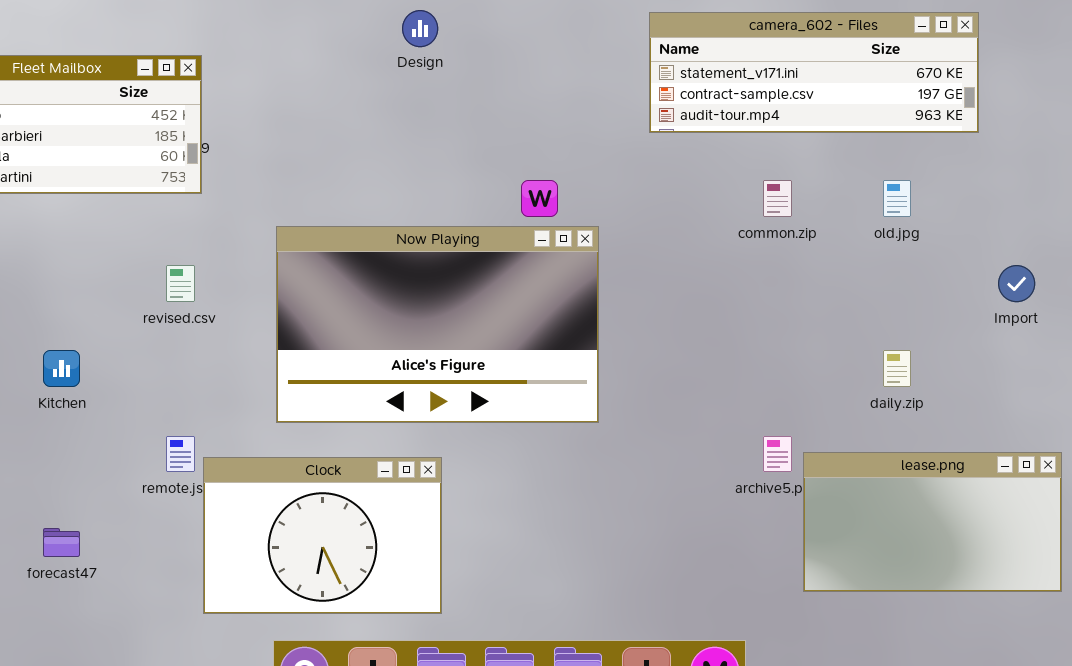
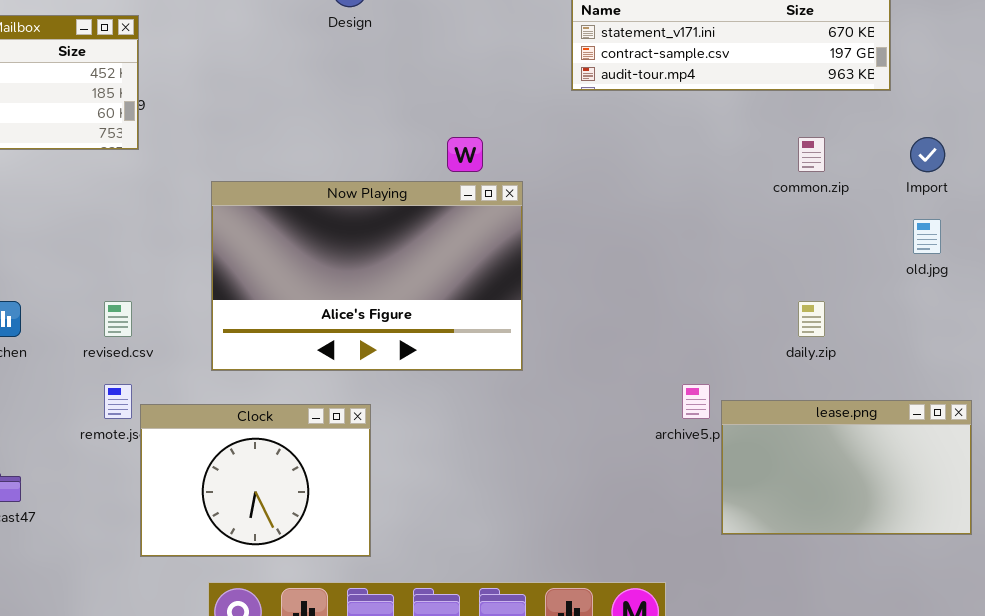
common.zip: [763,180,792,217] -> [798,137,825,172], moved
old.jpg: [883,180,911,217] -> [913,219,941,254], moved
revised.csv: [166,265,195,302] -> [104,301,132,337], moved
Import: [998,265,1035,302] -> [910,137,945,172], moved

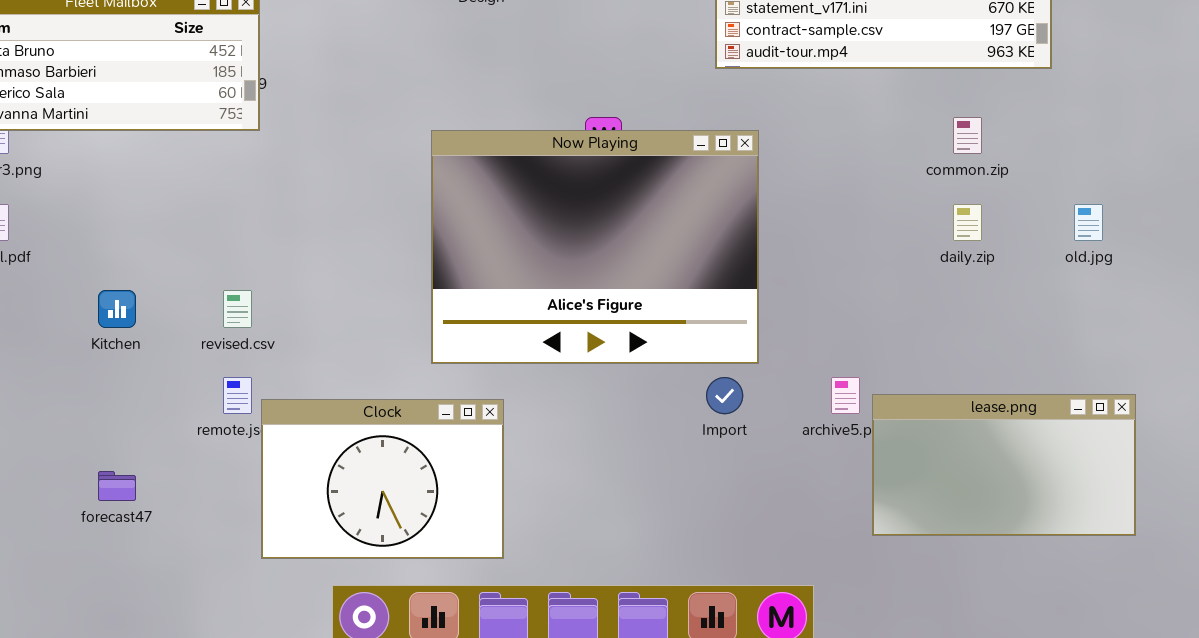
Import: [910,137,945,172] -> [706,377,743,414], moved
Now Playing: [211,181,523,371] -> [431,130,759,364], moved, resized
daily.zip: [798,301,825,337] -> [953,204,982,241], moved

